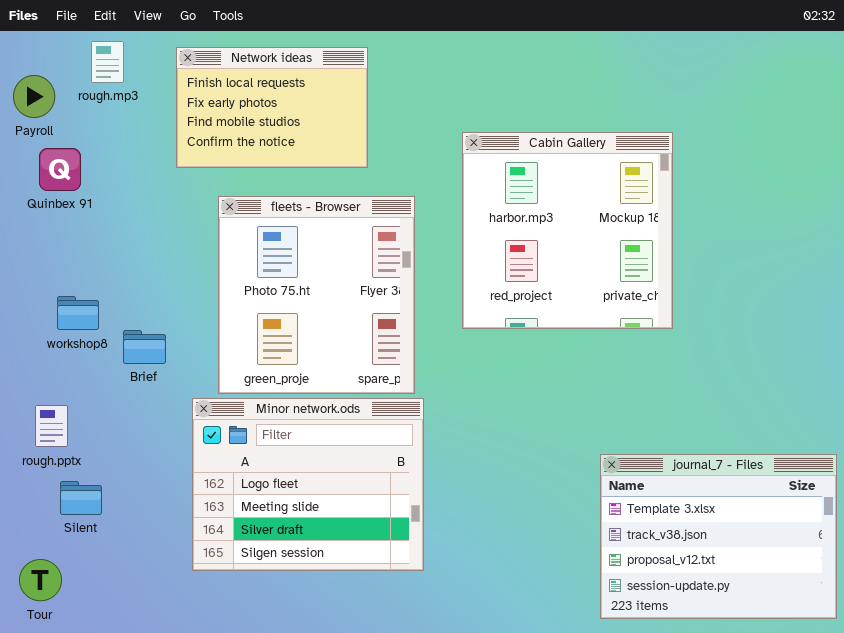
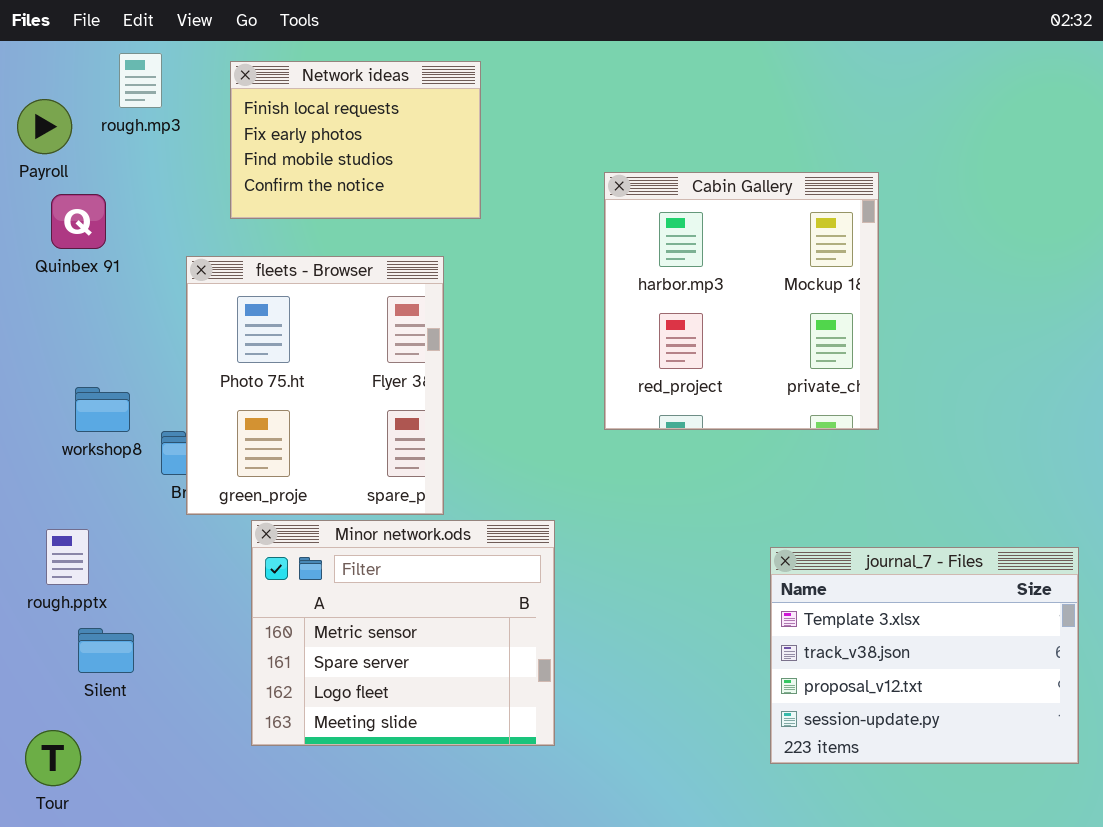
fleets - Browser: [218,196,415,394] -> [186,256,444,515], moved
Minor network.ods: [192,398,424,571] -> [251,520,555,746], scrolled up 2 rows
journal_7 - Files: [600,454,837,619] -> [770,547,1079,764], moved

